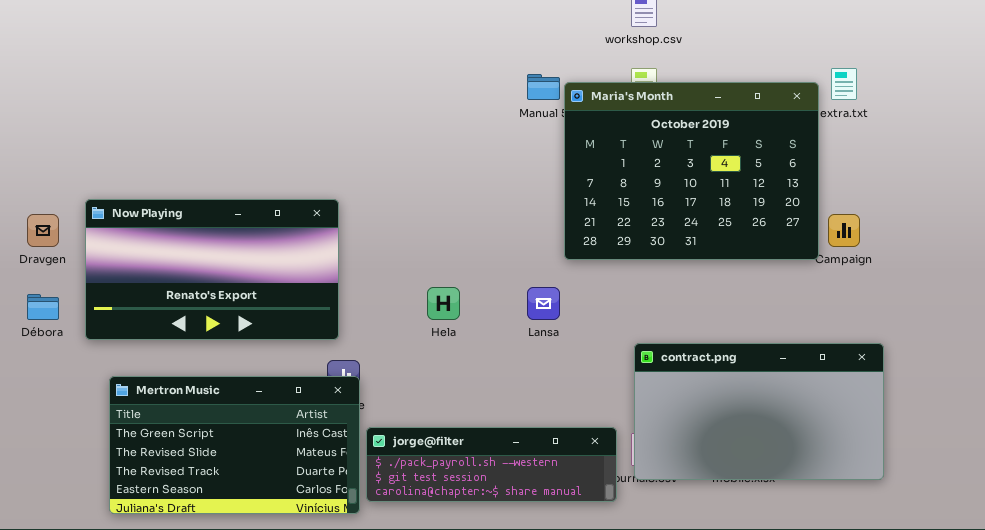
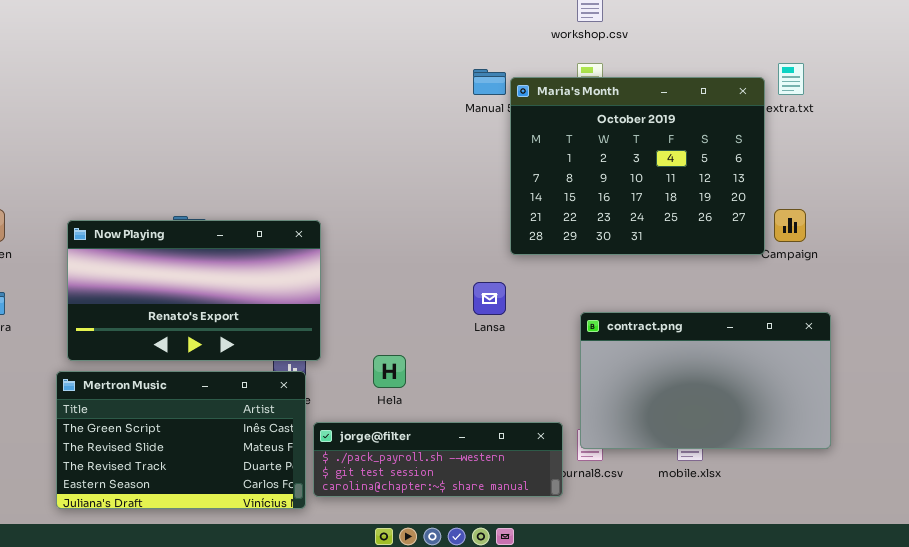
Now Playing: [85,199,339,340] -> [67,220,321,361], moved
Hela: [427,287,460,320] -> [373,355,406,388], moved
contract.png: [634,343,884,480] -> [580,312,831,449], moved

